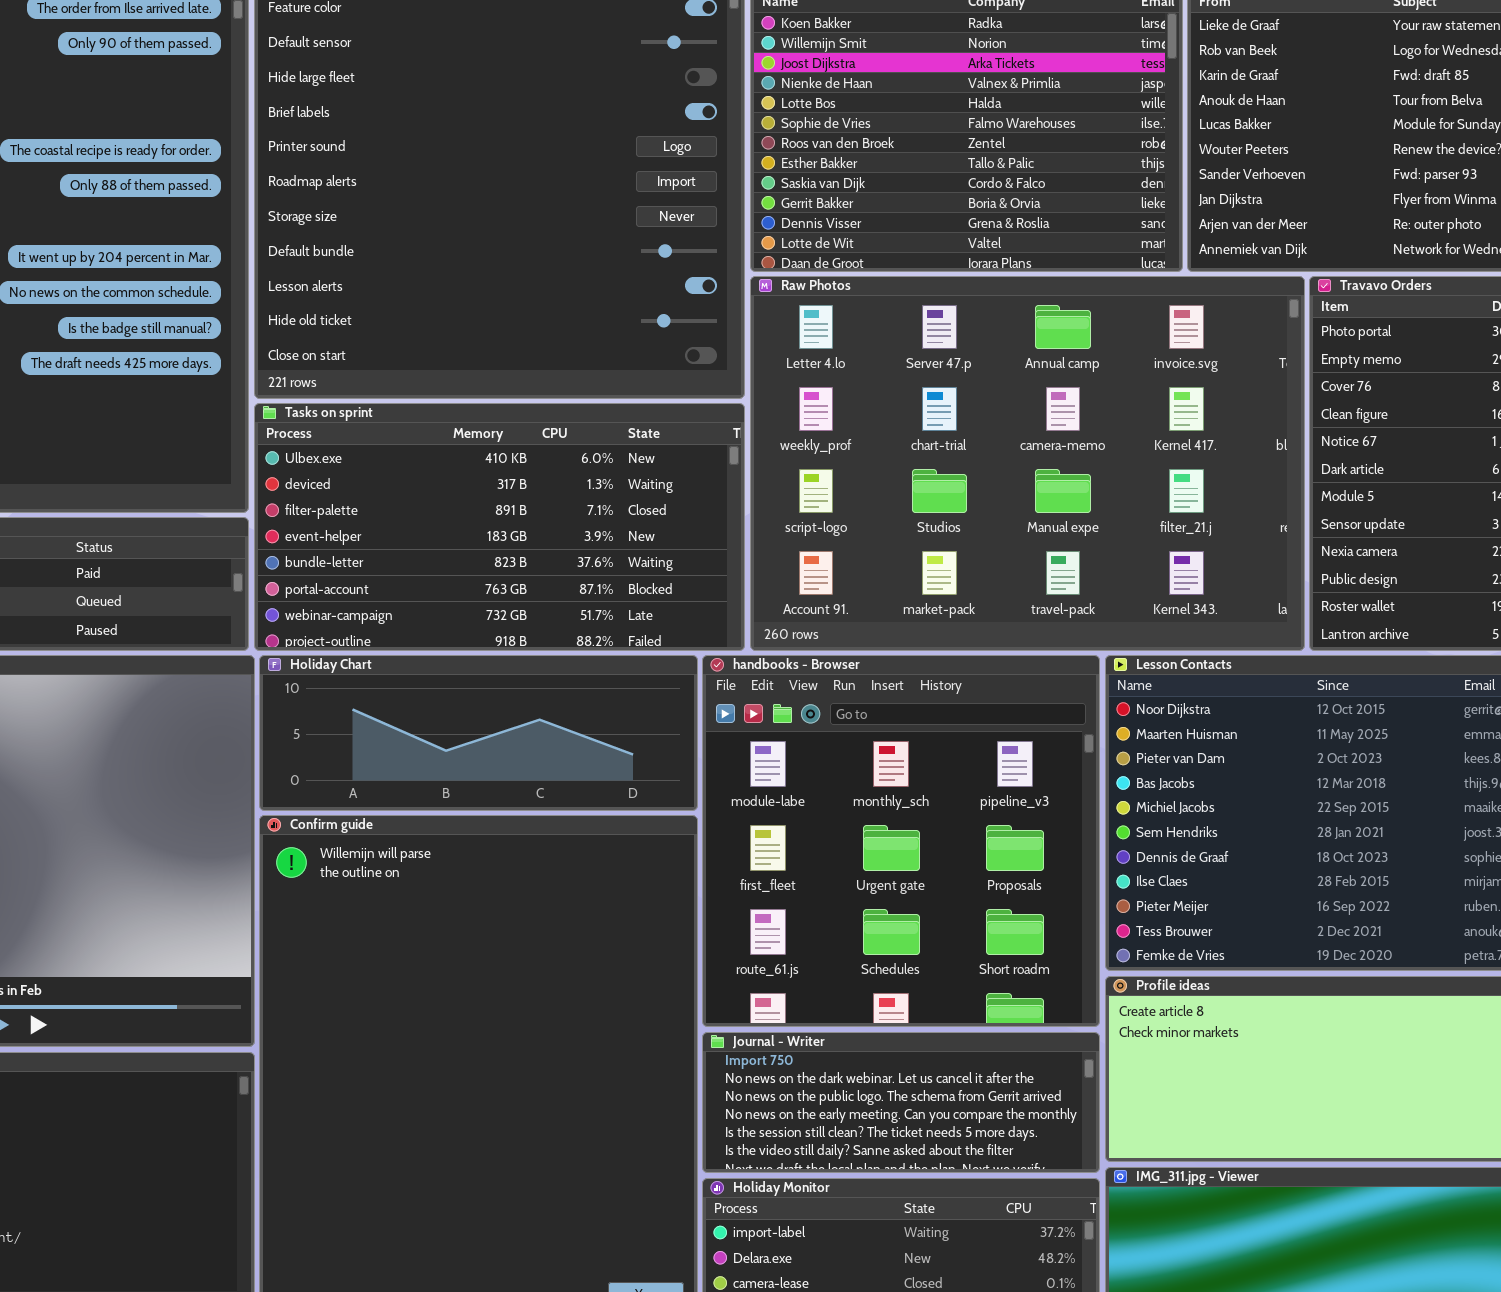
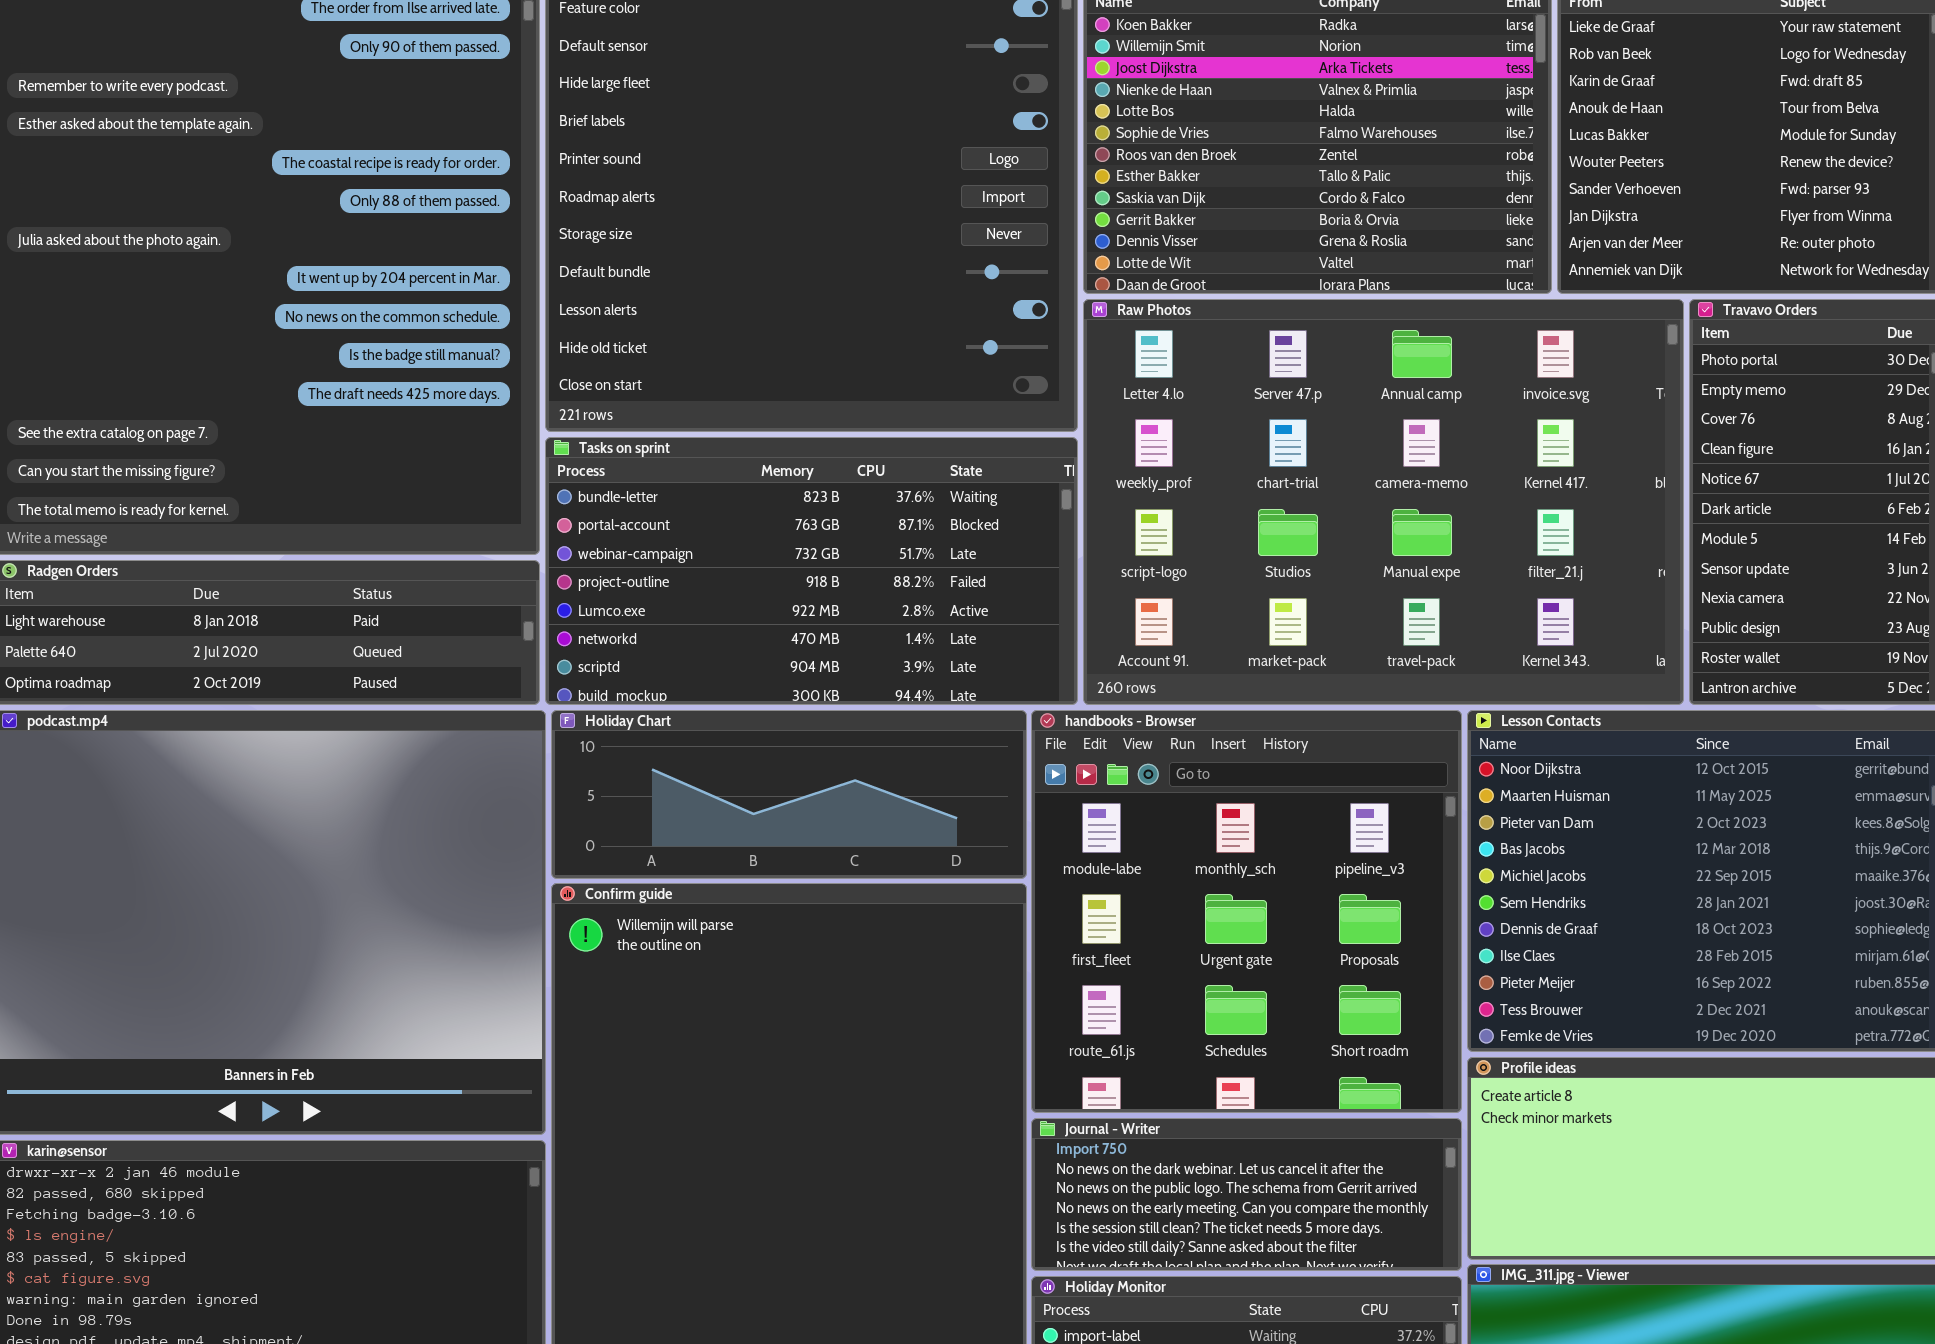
Tasks on sprint: [254,403,745,651] -> [545,437,1078,705], scrolled down 4 rows

